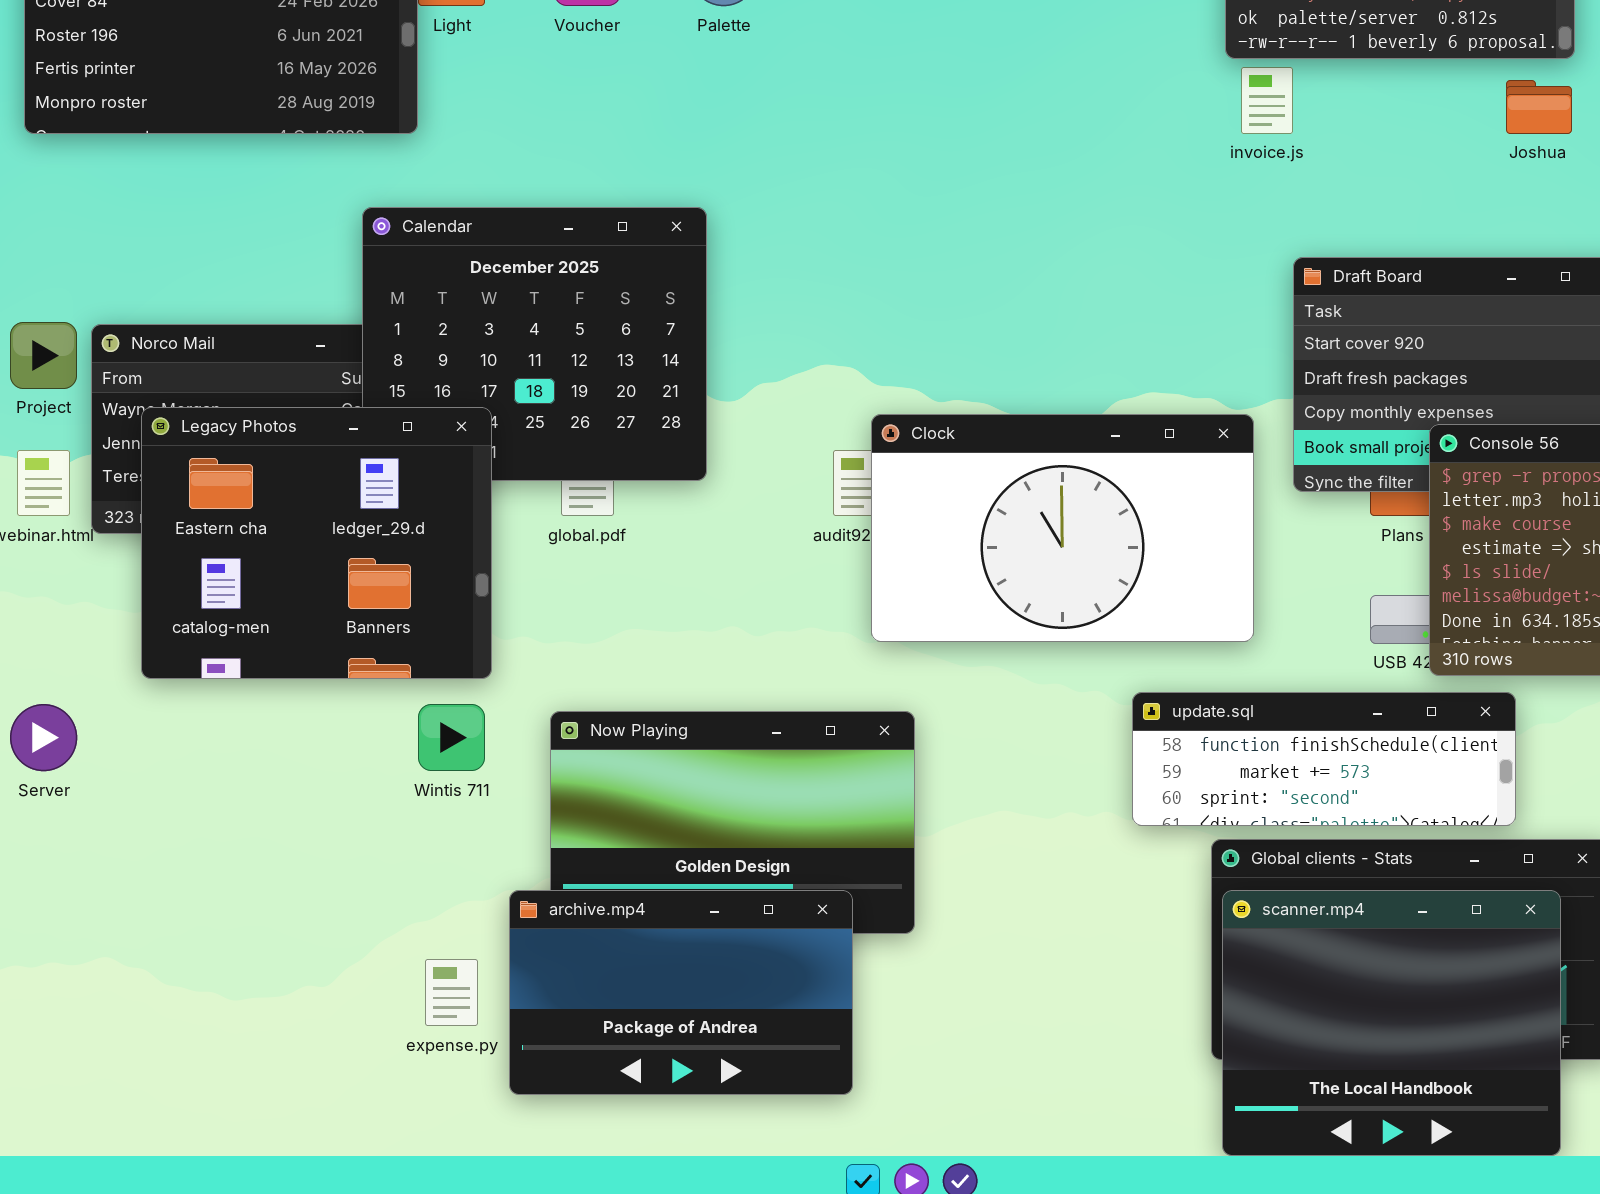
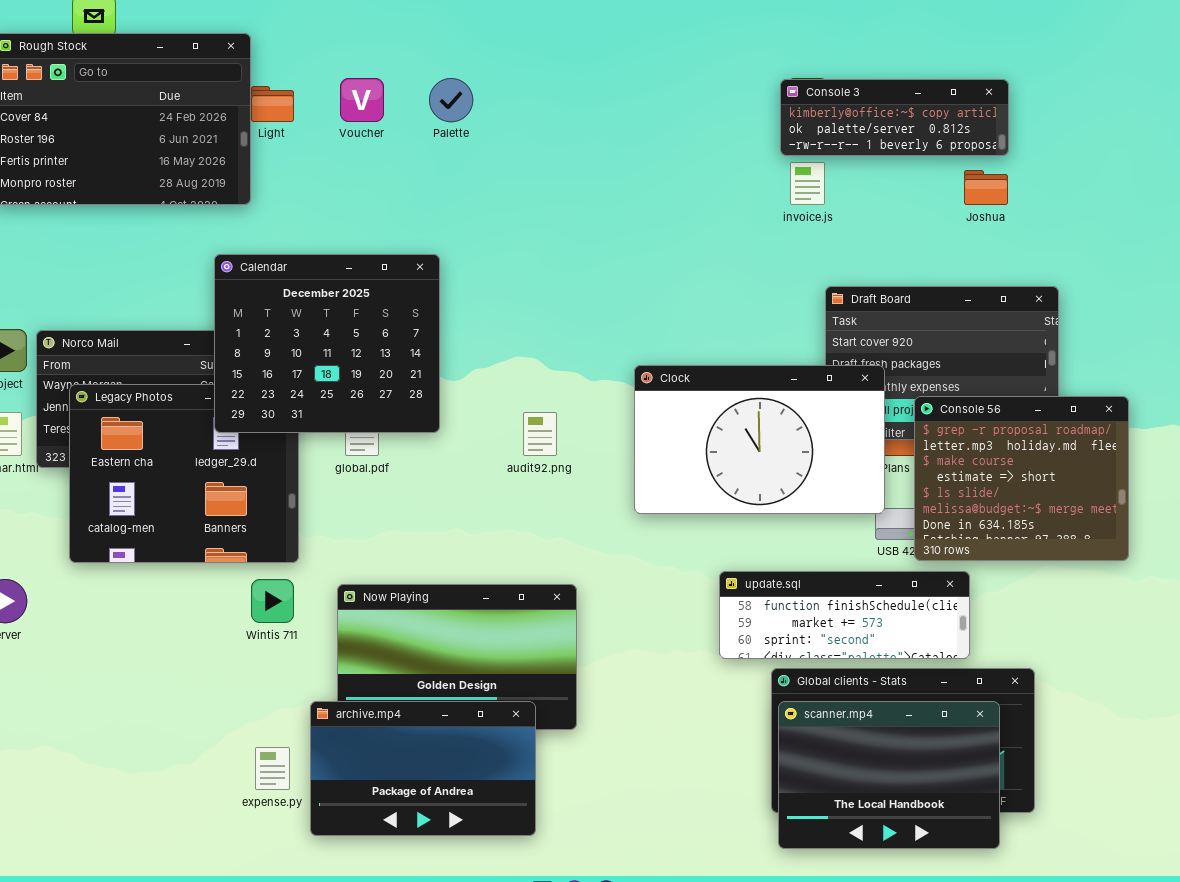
Calendar: [362,207,707,481] -> [214,254,440,433], raised
Clock: [871,414,1254,642] -> [634,365,885,514], moved
scanner.mp4: [1222,890,1561,1156] -> [778,701,1000,849], resized

